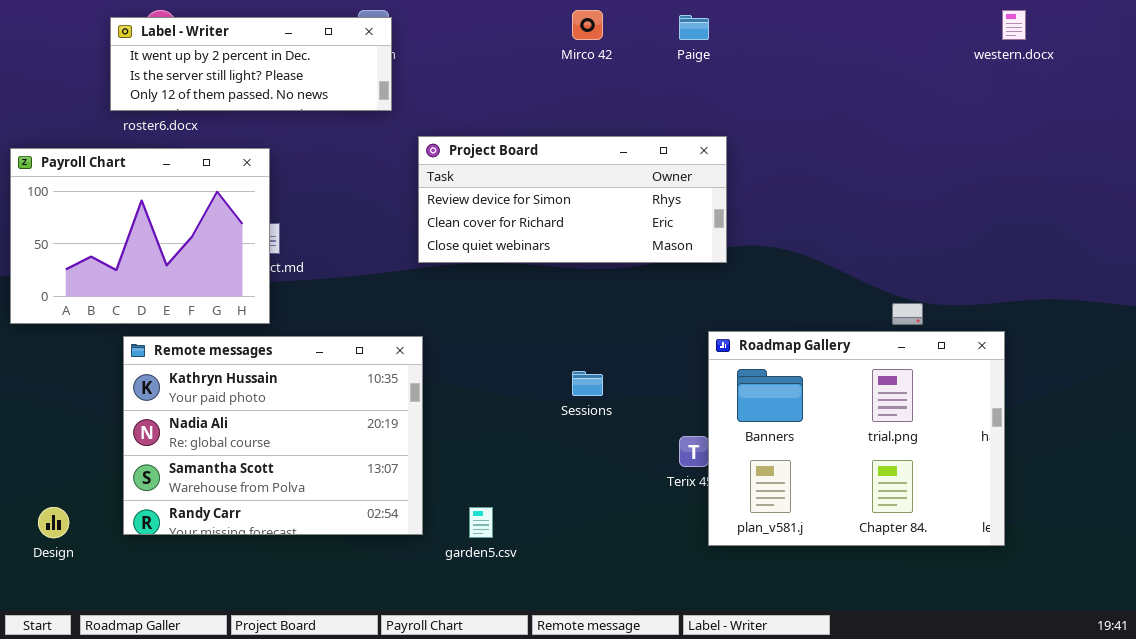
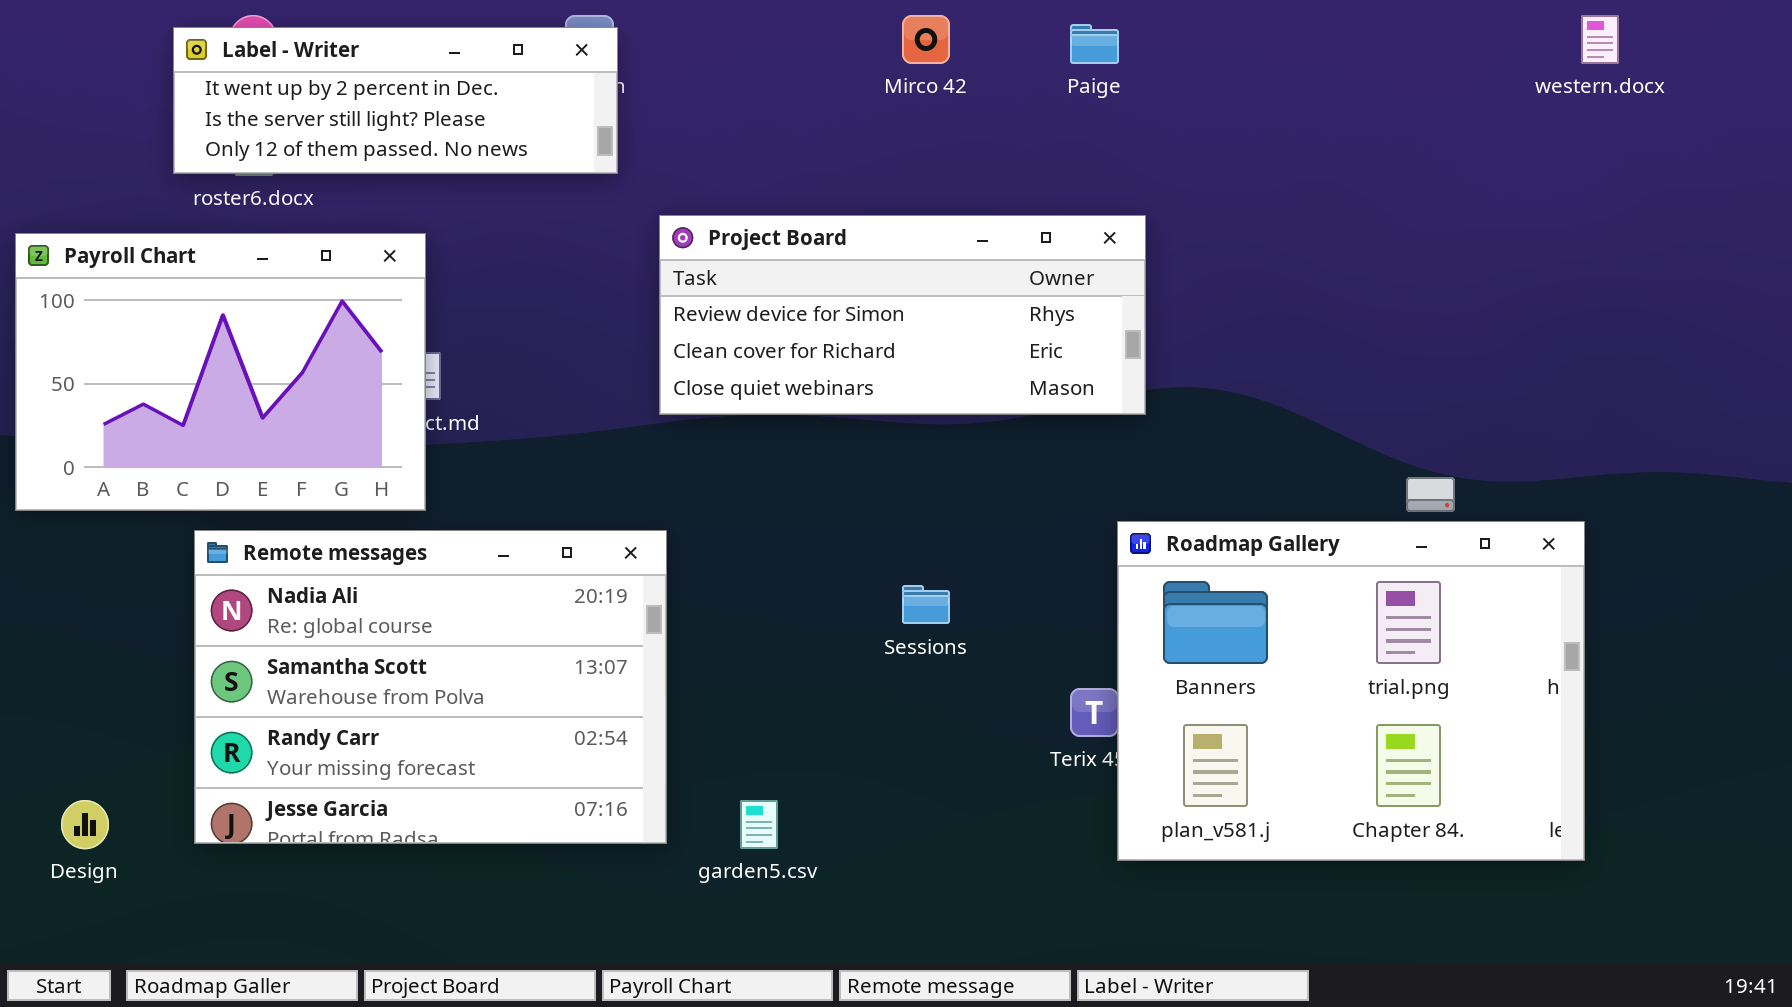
Remote messages: [123,336,423,535] -> [194,530,667,844], scrolled down 1 row

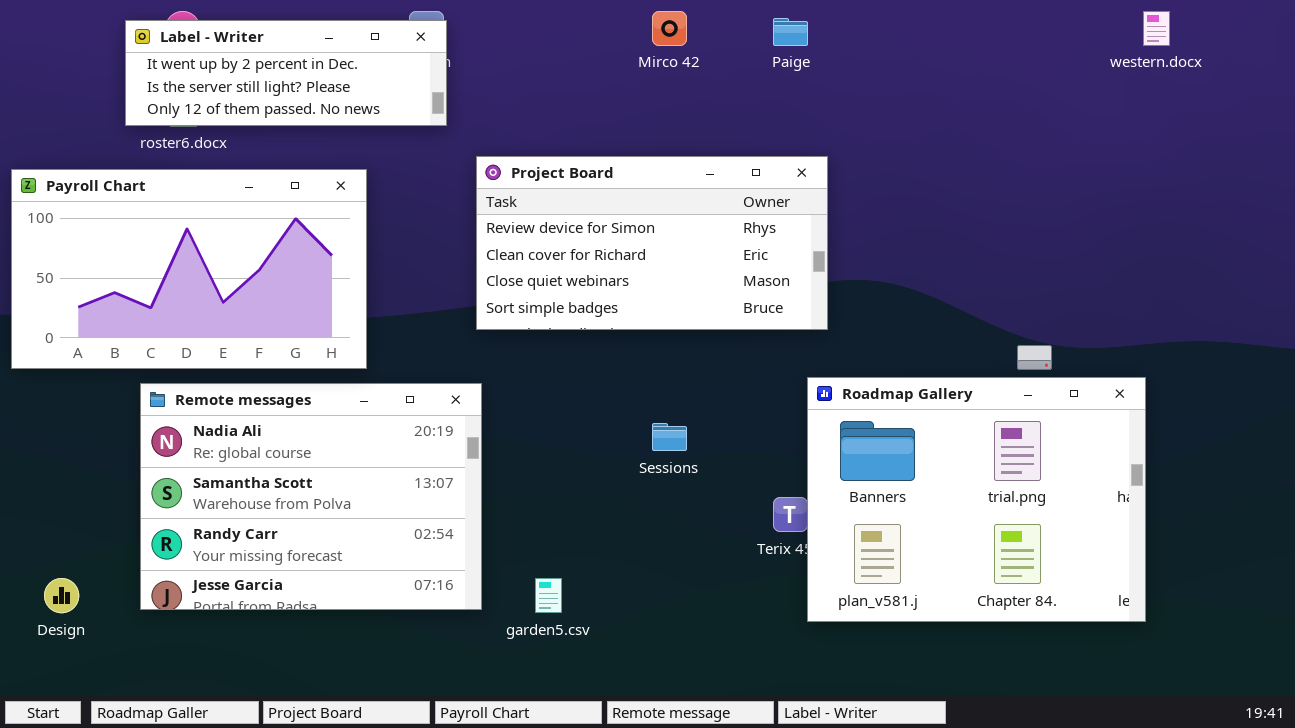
Project Board: [659,215,1146,415] -> [476,156,828,330], resized
Payroll Chart: [15,233,426,511] -> [11,169,367,369], resized

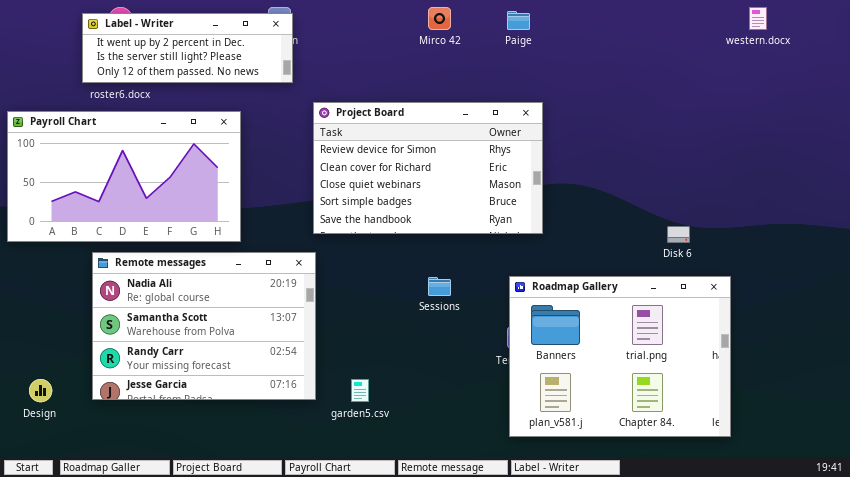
Project Board: [476,156,828,330] -> [313,102,543,234], resized
Roadmap Gallery: [807,377,1146,622] -> [509,276,731,437], moved

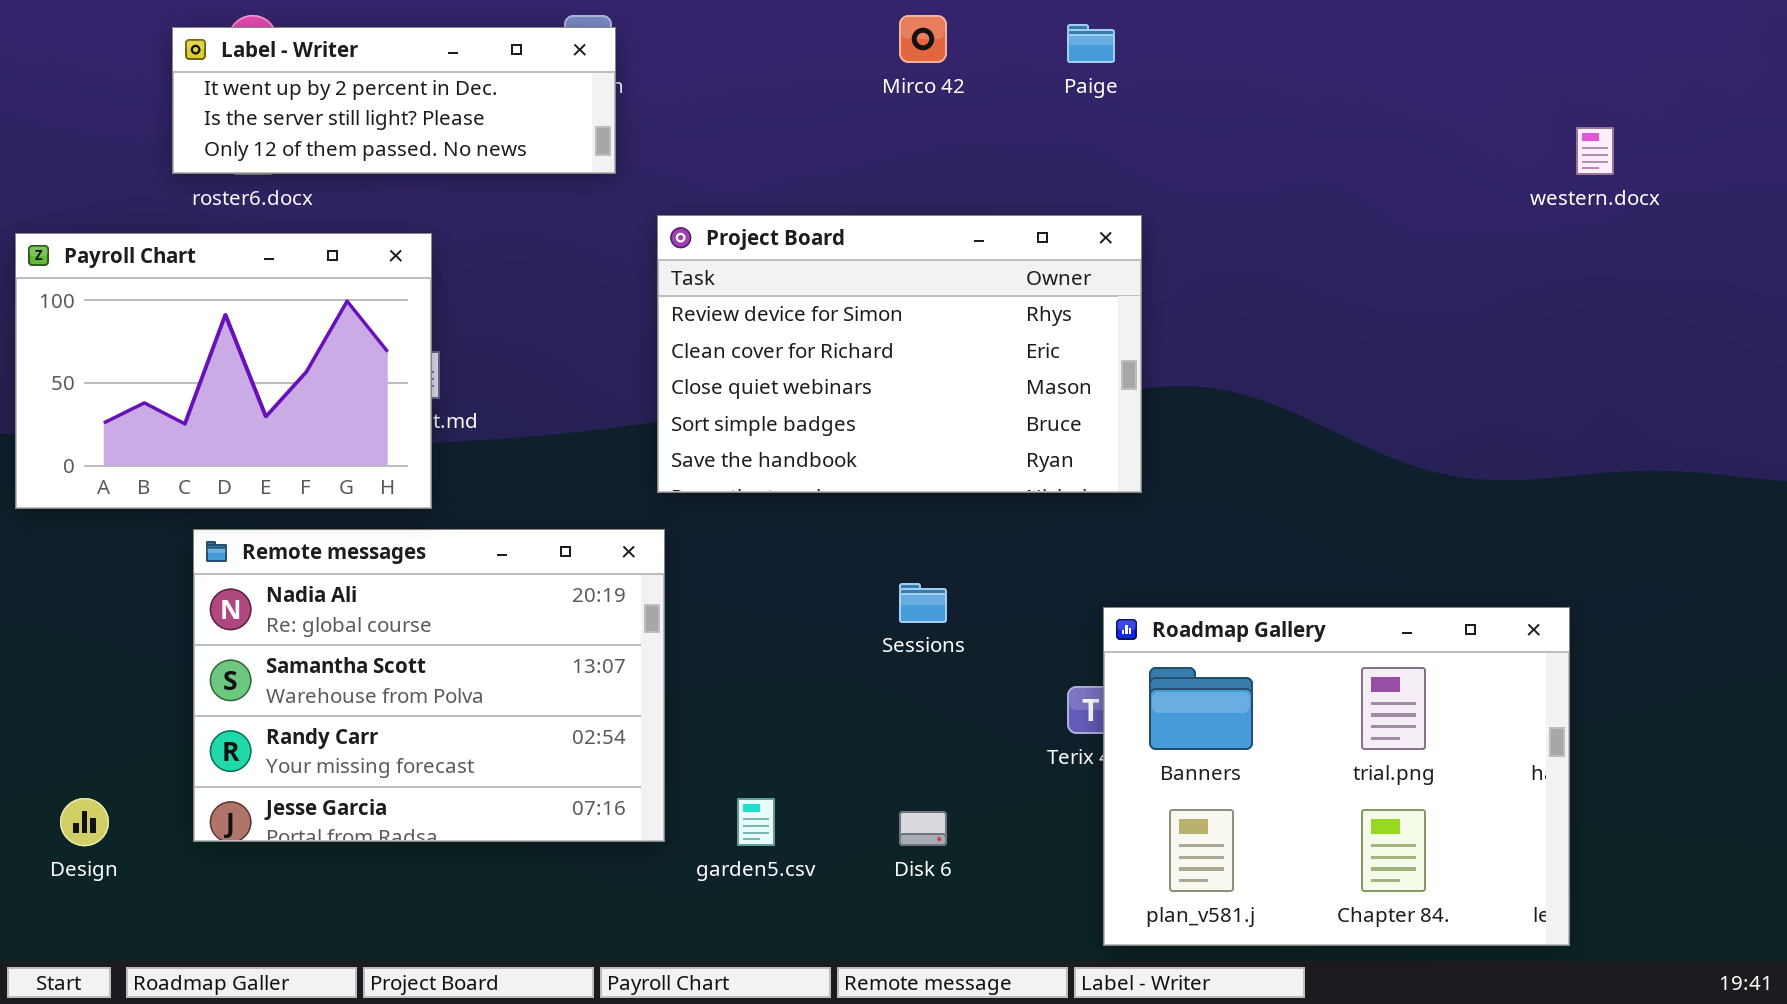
western.docx: [749,7,767,30] -> [1576,127,1614,175], moved
Payroll Chart: [7,111,241,242] -> [15,233,432,509], resized
Disk 6: [667,226,690,243] -> [899,811,947,846], moved
Roadmap Gallery: [509,276,731,437] -> [1103,607,1570,946], moved

